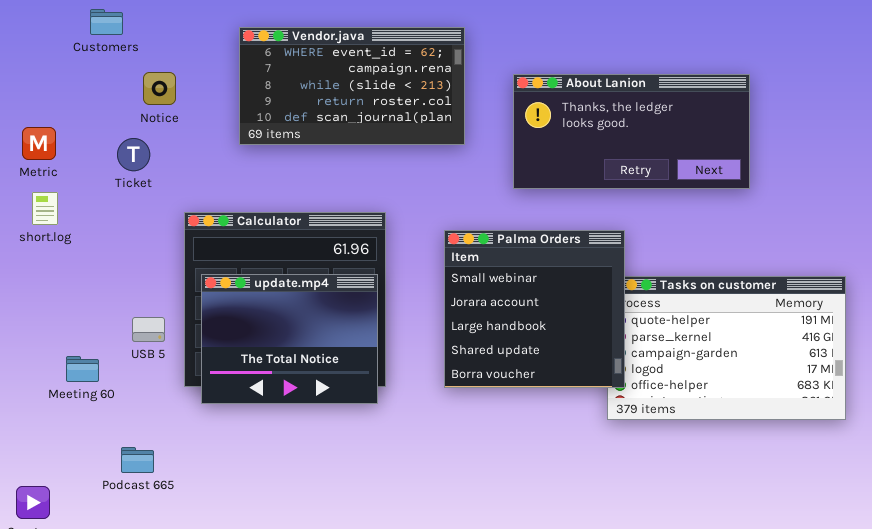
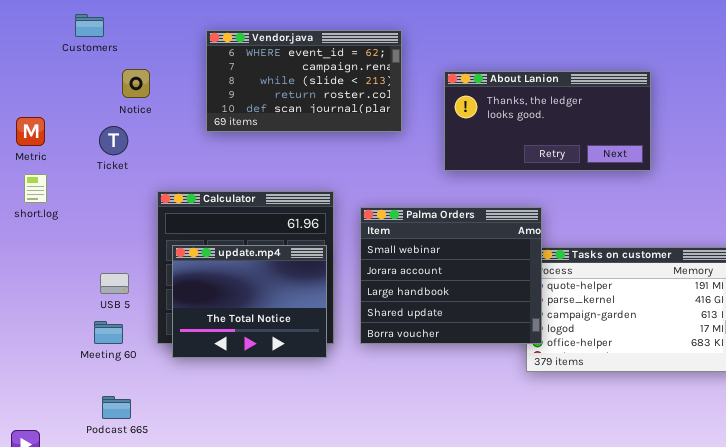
Palma Orders: [444,230,625,388] -> [360,207,542,344], resized
USB 5: [132,317,165,342] -> [100,273,129,294], moved
Meeting 60: [66,356,99,382] -> [94,321,123,344], moved

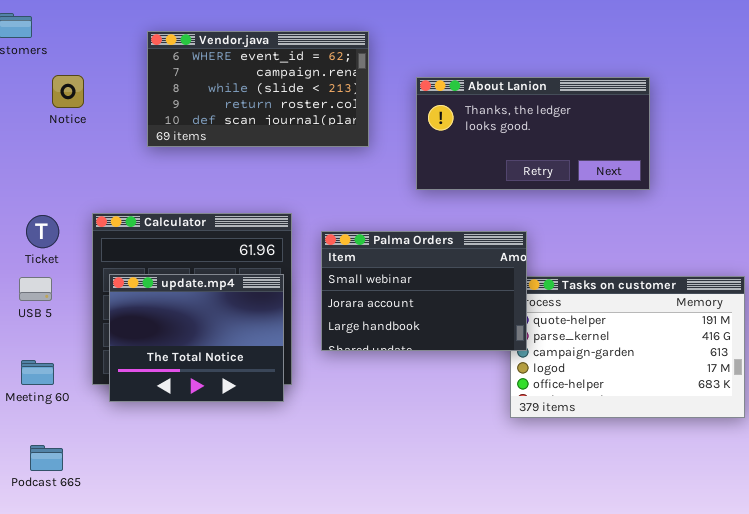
Ticket: [99,126,128,155] -> [26,215,59,248], moved
Palma Orders: [360,207,542,344] -> [321,231,527,351], resized
USB 5: [100,273,129,294] -> [19,277,52,301], moved

